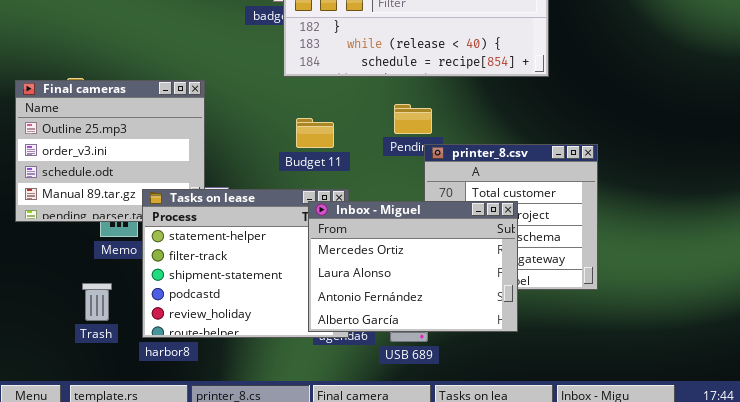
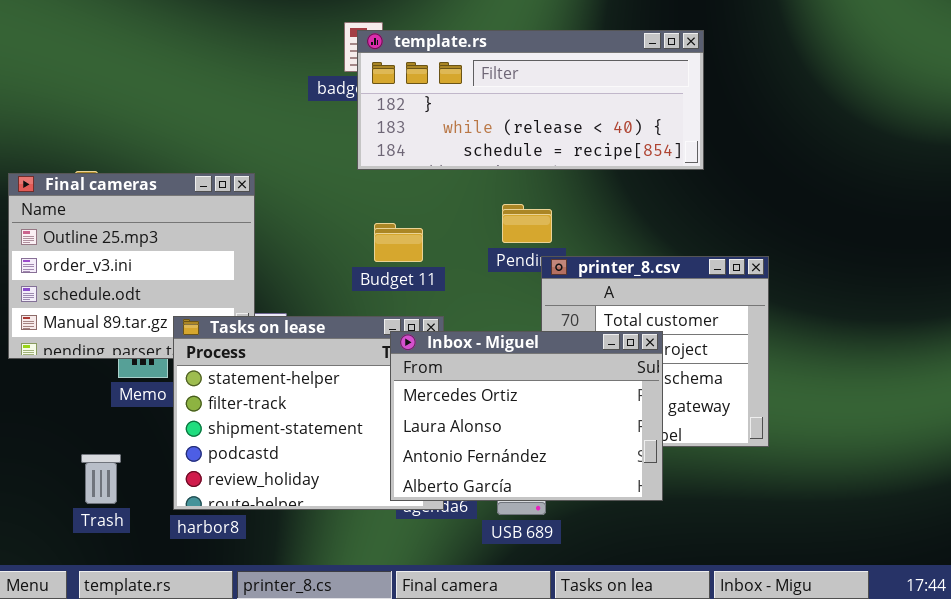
Trash: [82,283,112,321] -> [81,454,121,504], moved

